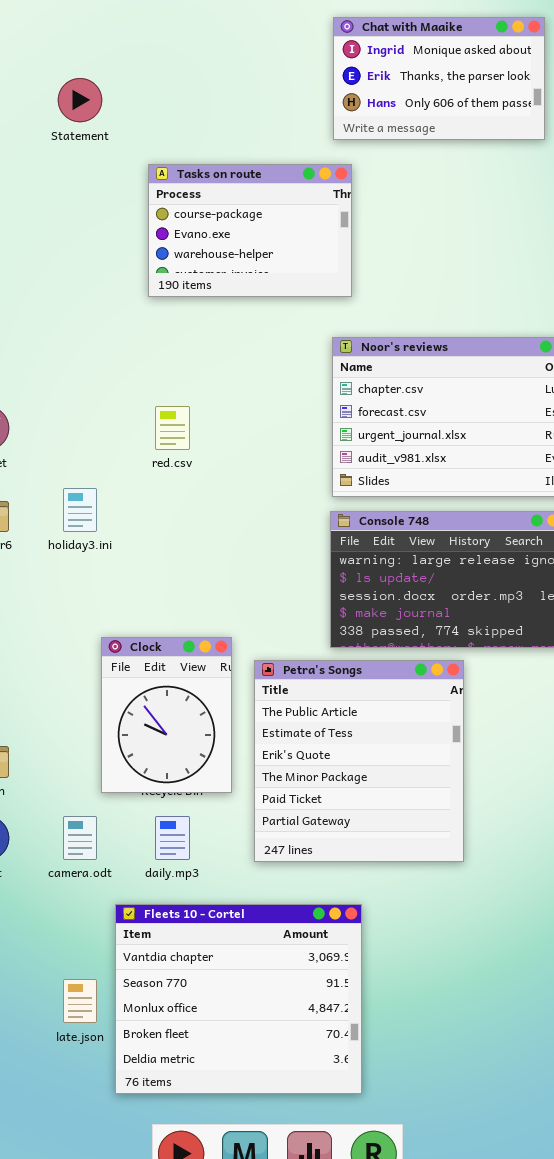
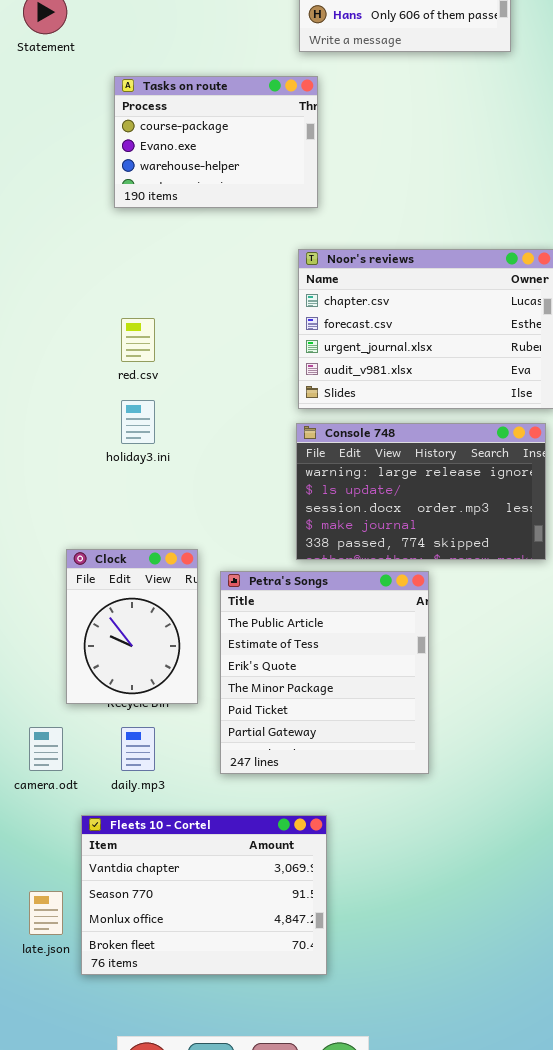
holiday3.ini: [63,488,97,532] -> [121,400,155,444], moved
Fleets 10 - Cortel: [115,904,362,1094] -> [81,815,327,975], resized

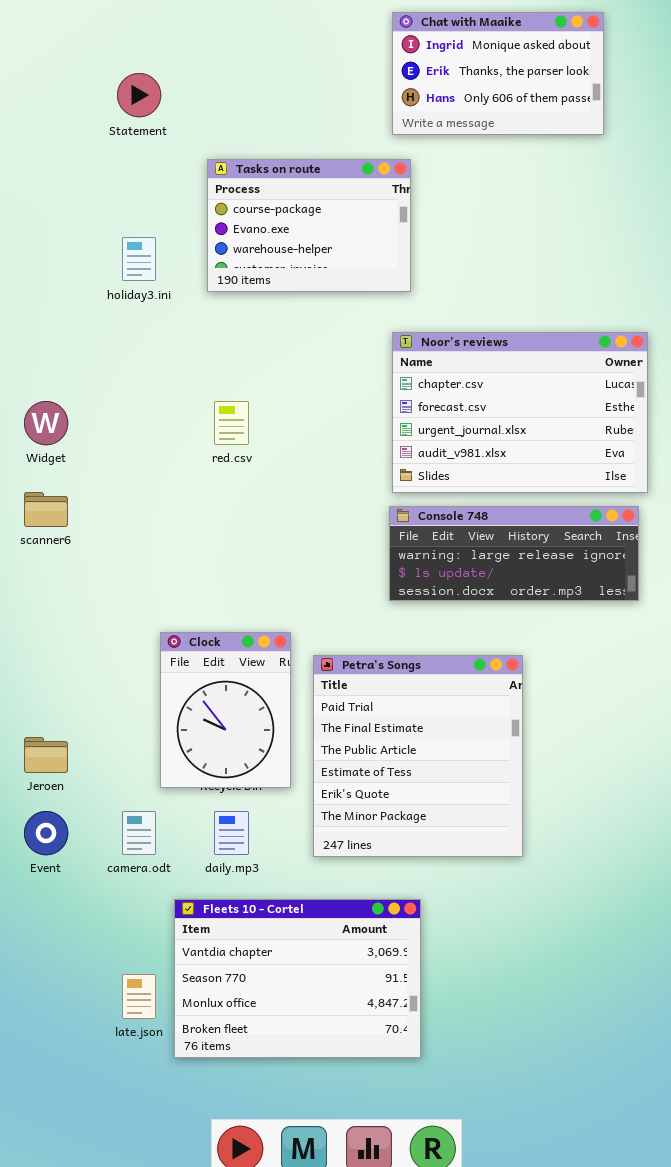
holiday3.ini: [121,400,155,444] -> [122,237,156,281], moved
Console 748: [296,423,546,560] -> [389,506,639,601], resized
Petra's Songs: [220,571,429,774] -> [313,655,523,857], scrolled up 2 rows

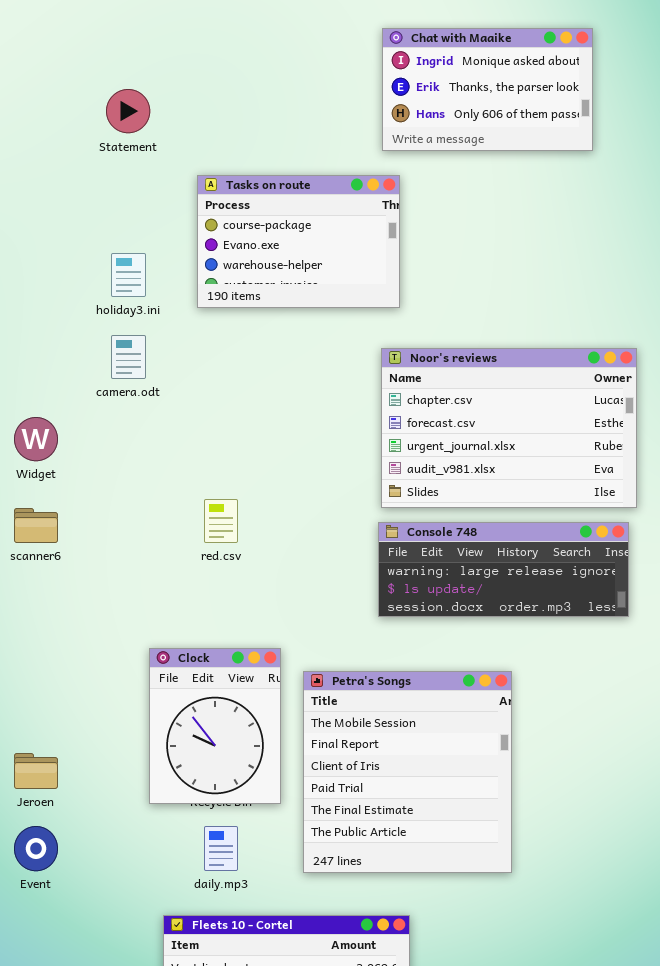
red.csv: [214,401,249,445] -> [204,499,238,543], moved
Petra's Songs: [313,655,523,857] -> [303,671,512,873], scrolled up 3 rows
camera.odt: [122,811,156,855] -> [111,335,146,379], moved

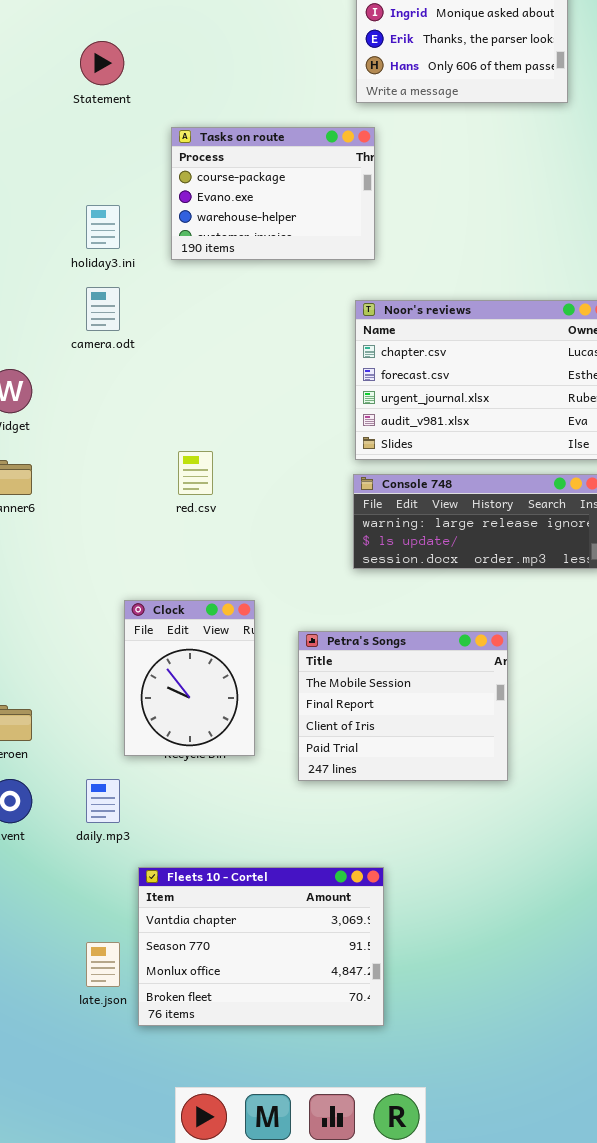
Petra's Songs: [303,671,512,873] -> [298,631,508,781], moved, resized
daily.mp3: [204,826,238,871] -> [86,779,120,823], moved

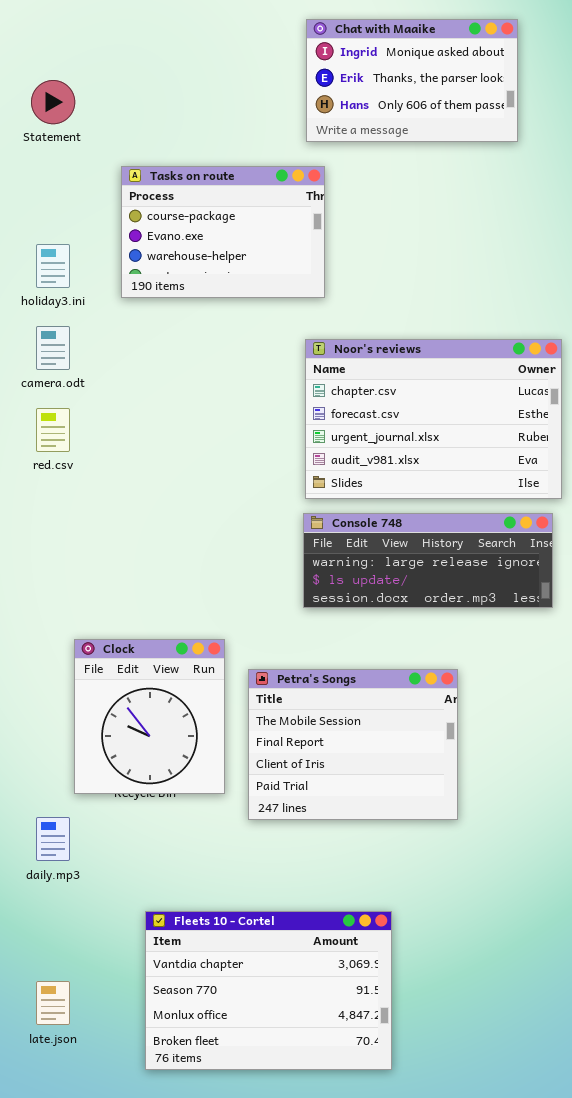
red.csv: [178,451,213,495] -> [36,408,70,452], moved
Clock: [124,600,255,756] -> [74,639,225,794], resized
Fleets 10 - Cortel: [138,867,384,1026] -> [145,911,392,1070], moved

